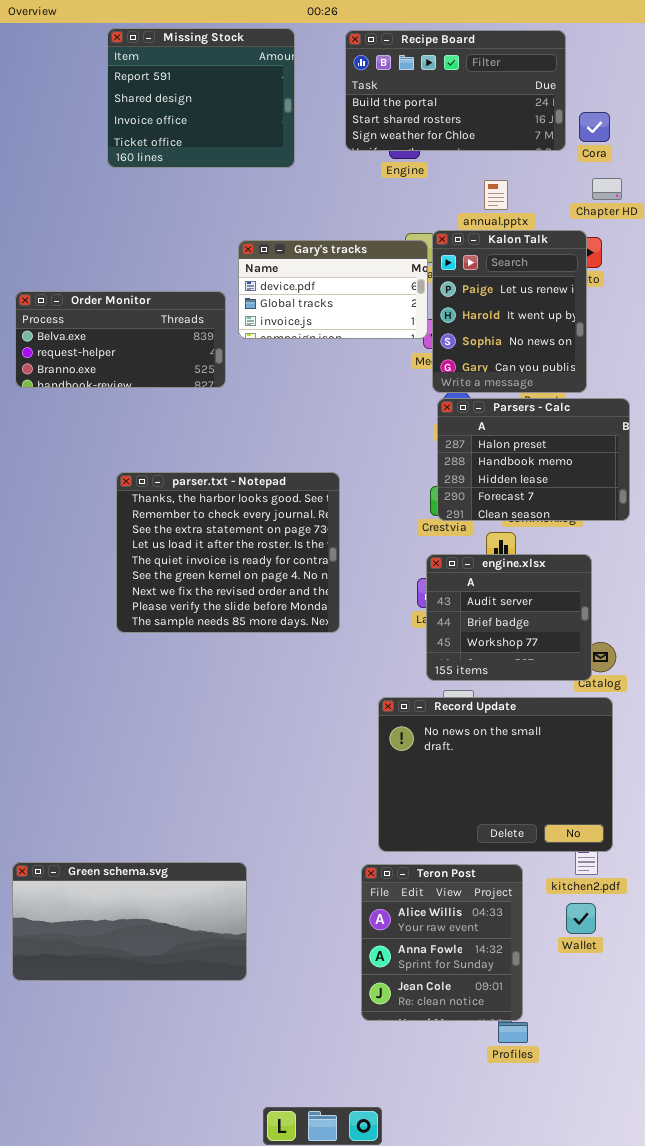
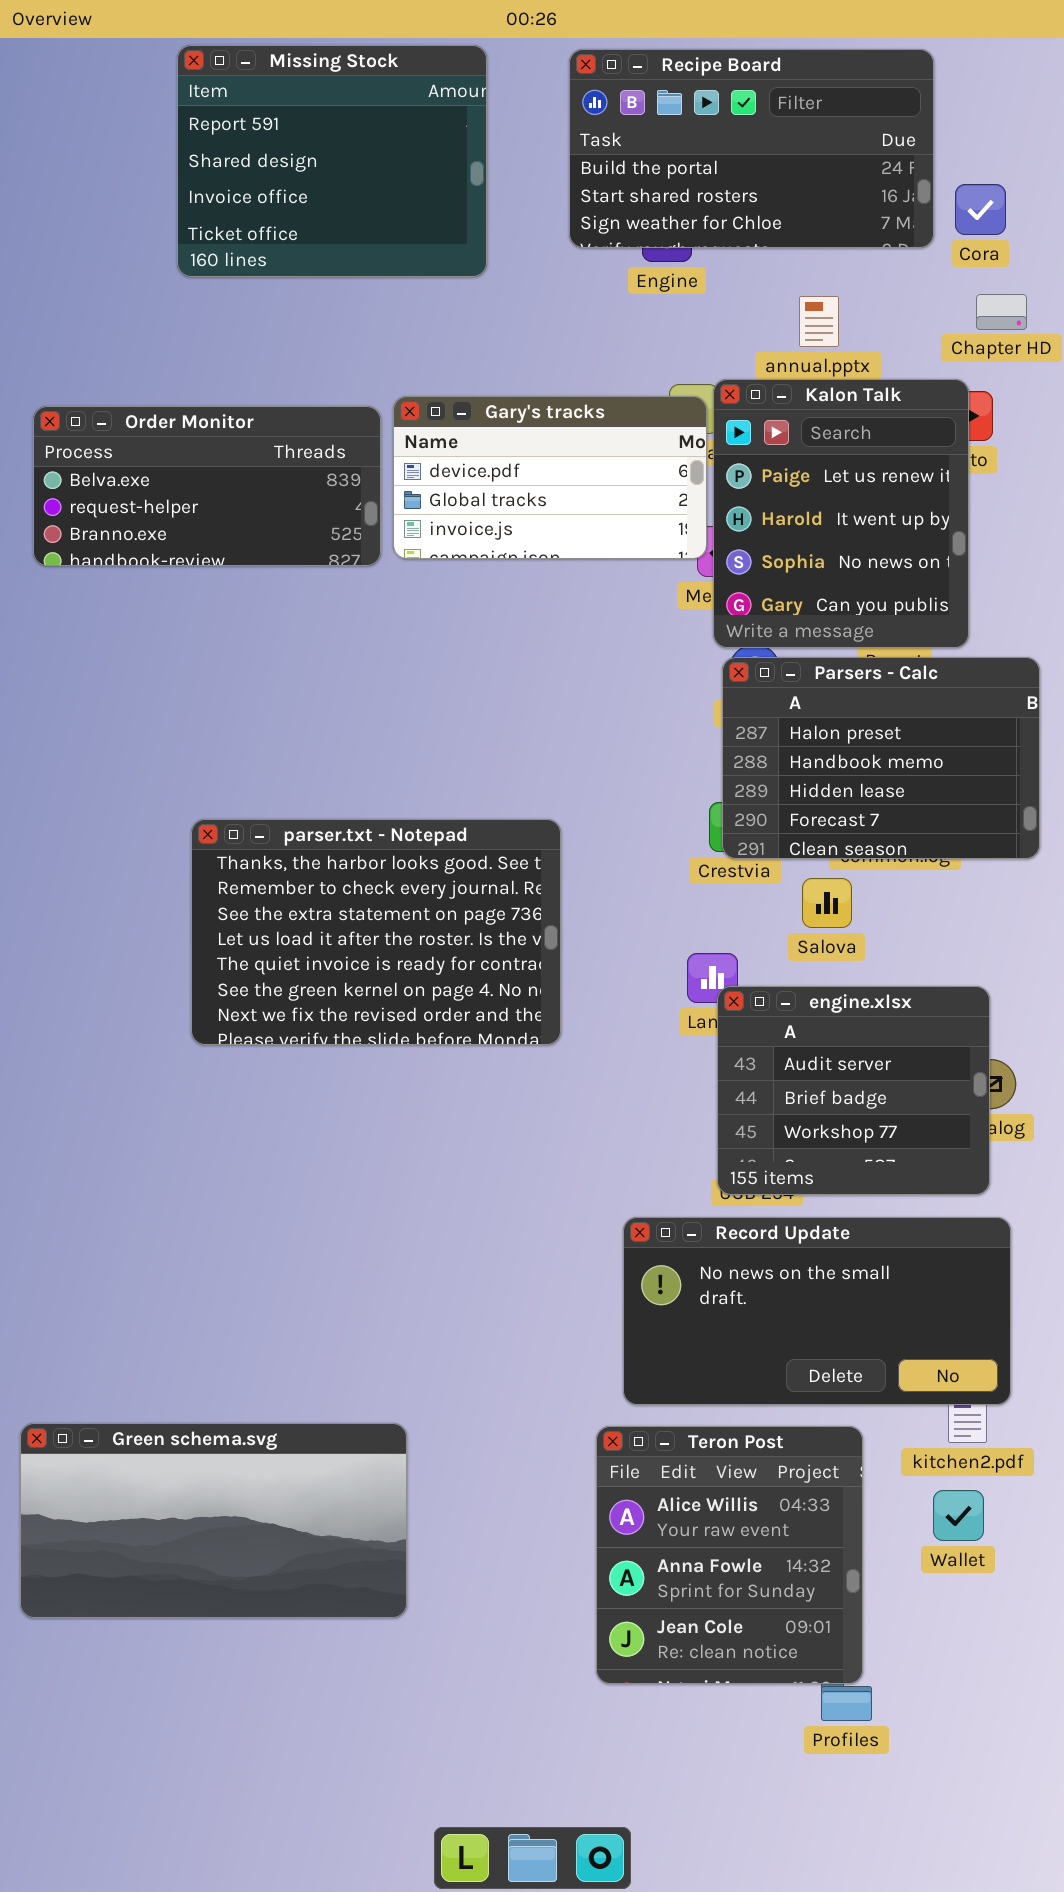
Order Monitor: [15,291,226,388] -> [33,406,381,566], moved
parser.txt - Notepad: [116,472,340,633] -> [191,819,561,1045], resized
engine.xlsx: [426,554,592,681] -> [717,986,990,1195], moved
Record Update: [378,697,613,852] -> [623,1217,1011,1405], resized

